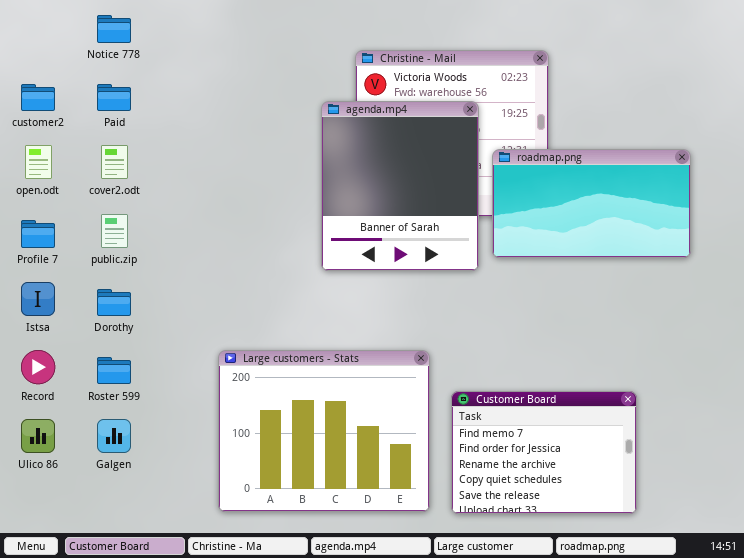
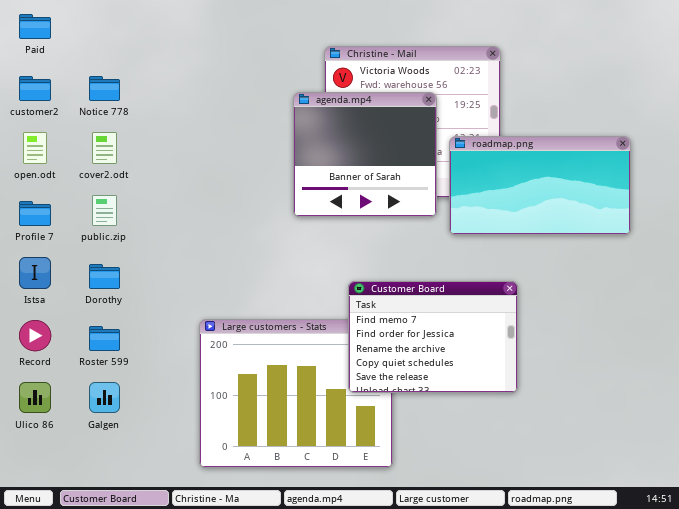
Notice 778: [97,15,131,43] -> [89,76,120,101], moved
Paid: [97,84,131,111] -> [19,14,51,39], moved
agenda.mp4: [321,101,479,271] -> [293,92,437,217], resized
Customer Board: [451,391,637,514] -> [348,281,518,393], moved

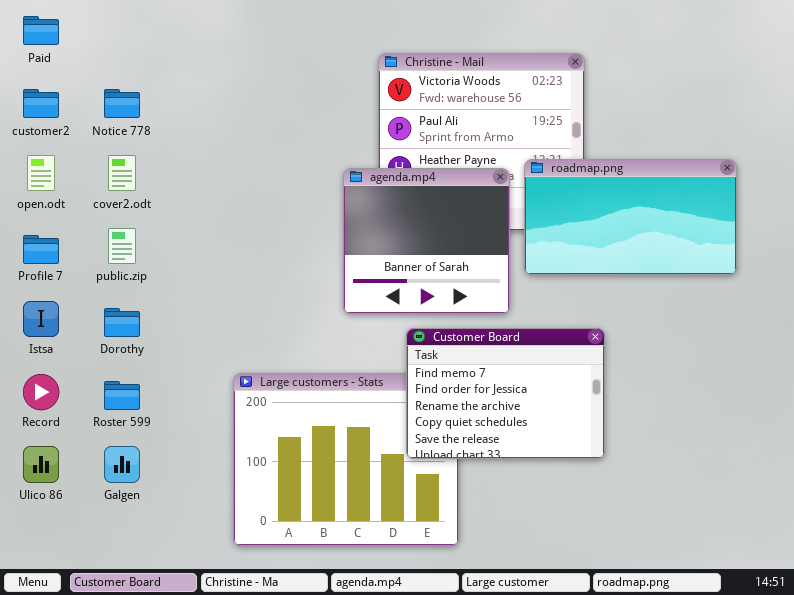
agenda.mp4: [293,92,437,217] -> [343,168,510,314], moved

